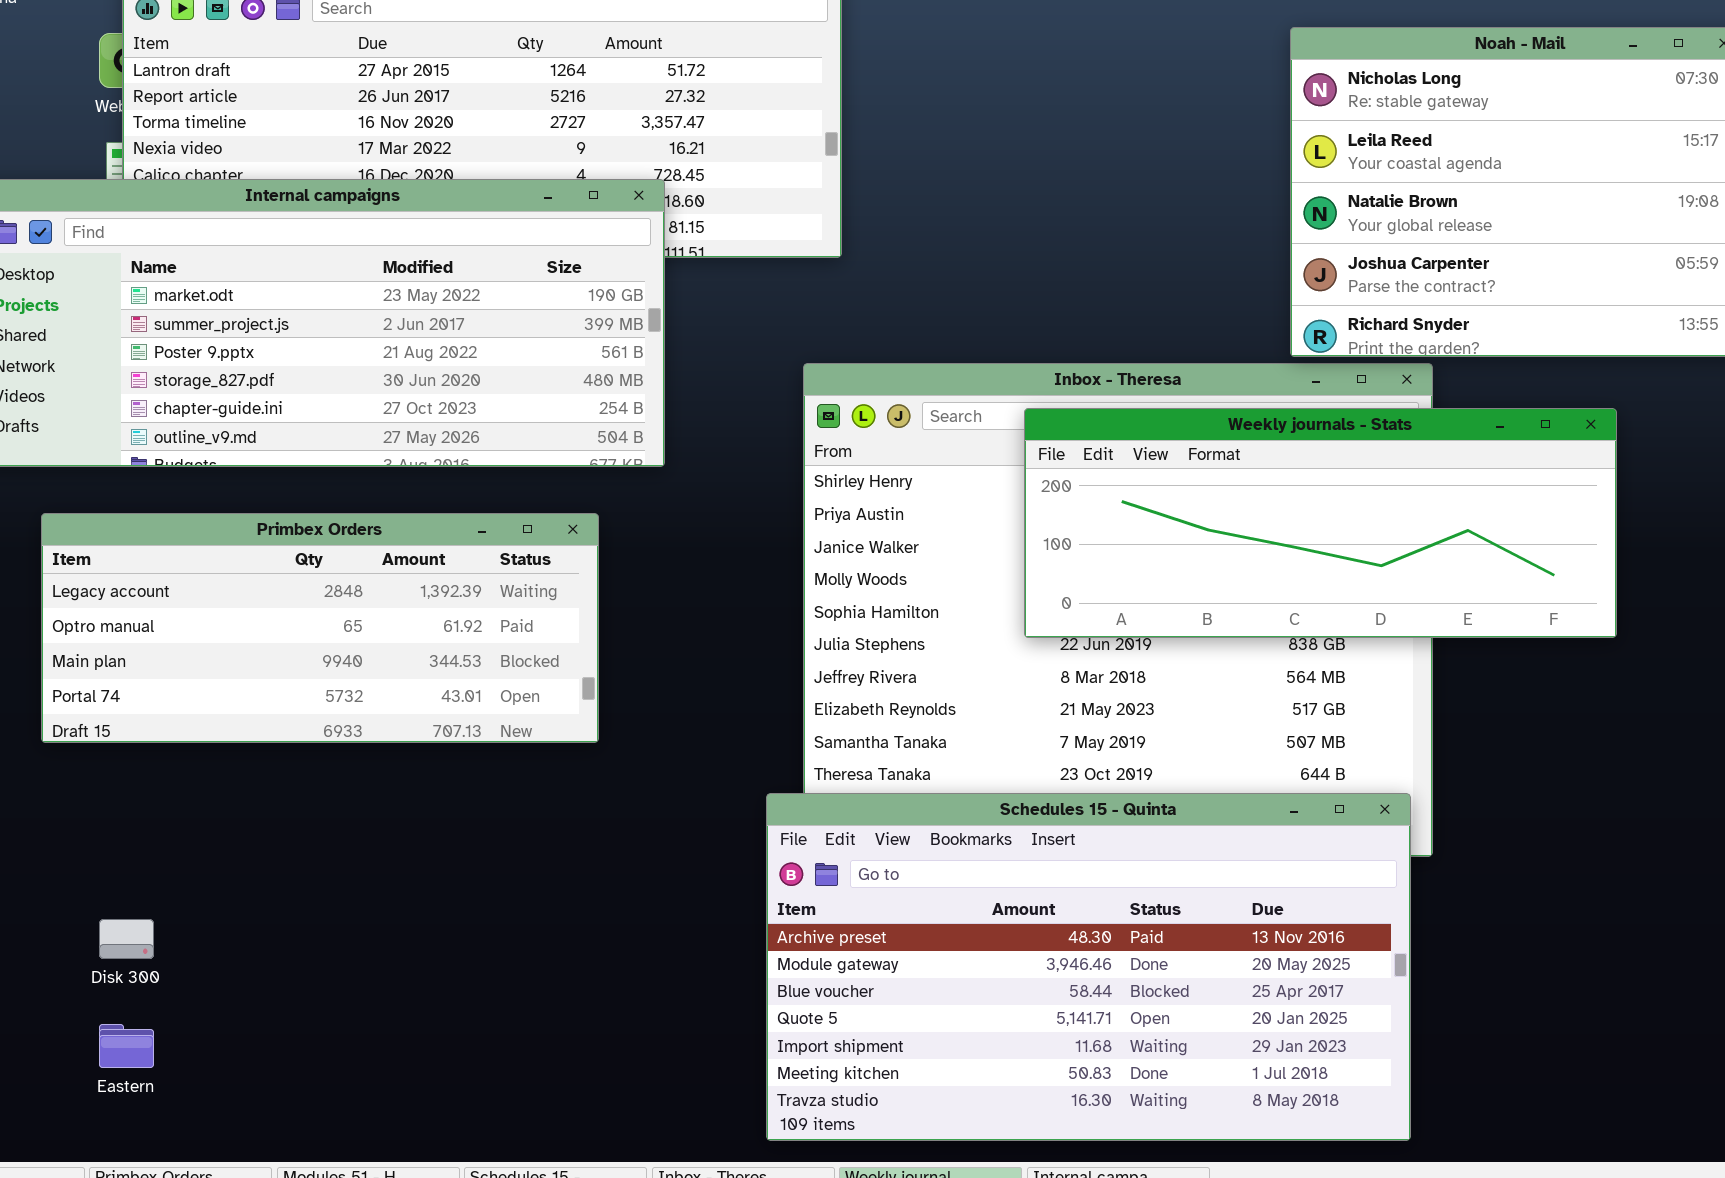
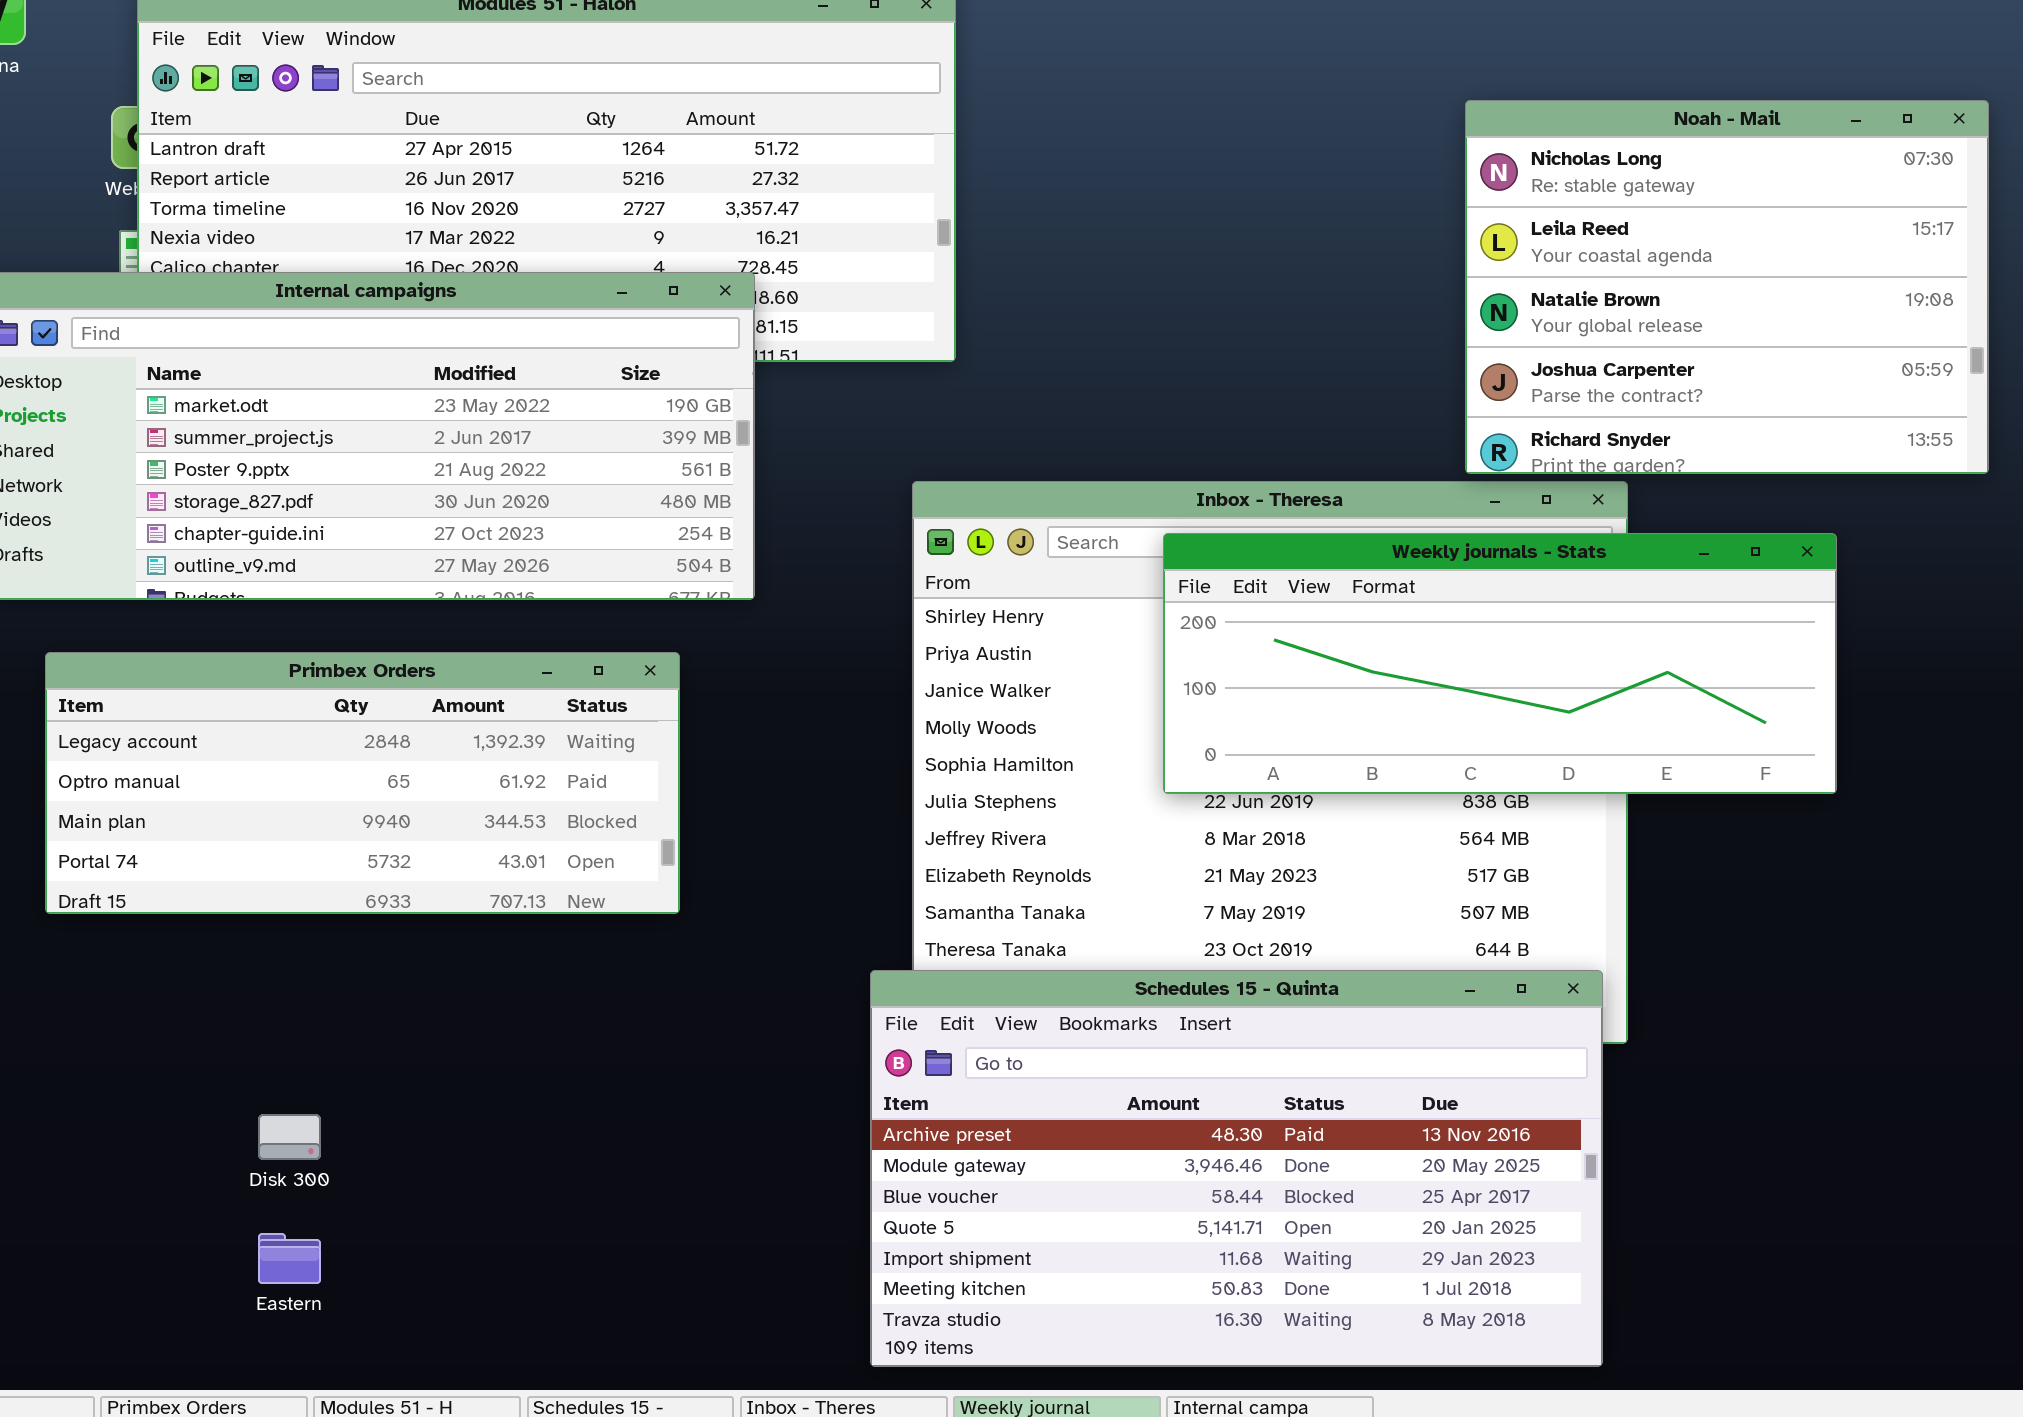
Disk 300: [99,919,154,959] -> [258,1114,321,1160], moved
Eastern: [99,1024,154,1068] -> [258,1233,321,1284], moved

